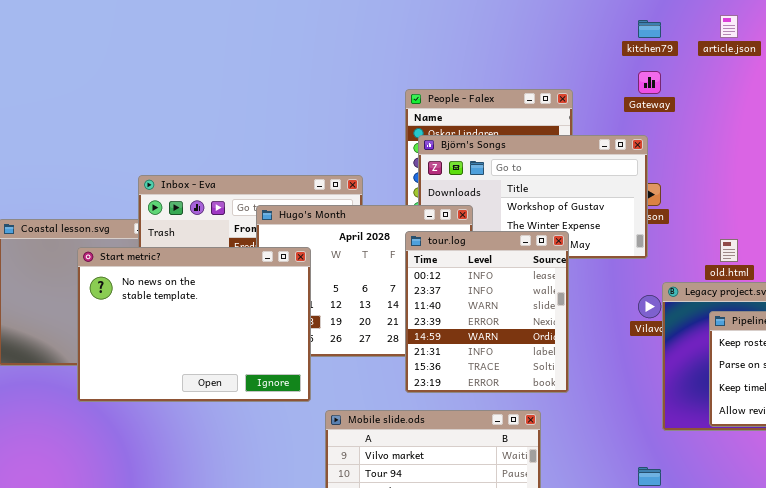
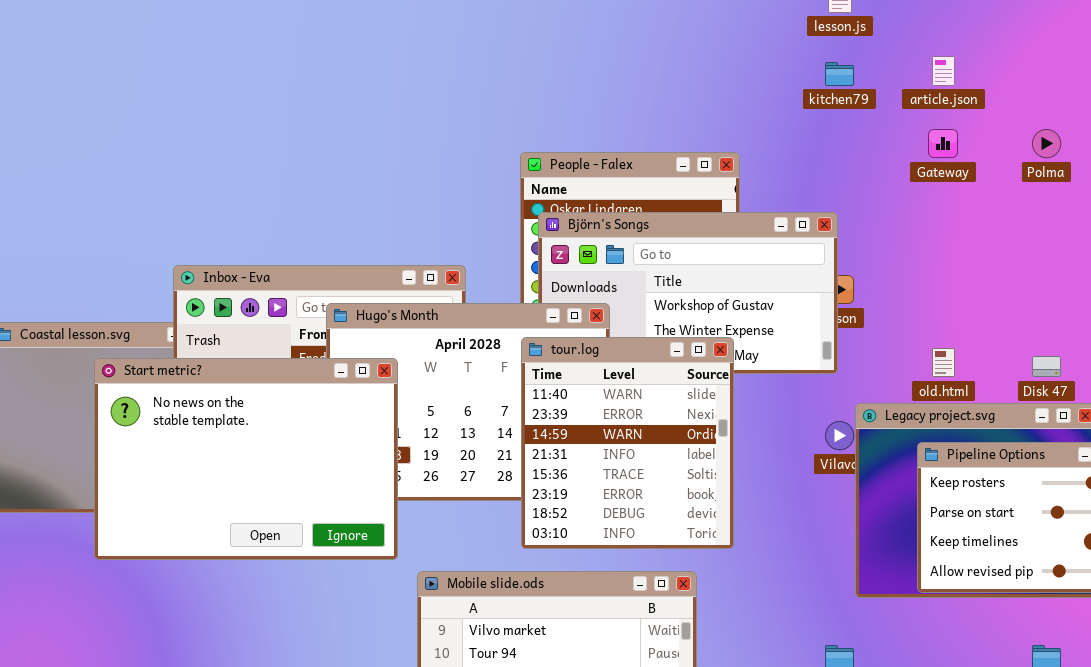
Gateway: [638,71,661,94] -> [928,129,958,158], moved
tour.log: [405,231,569,393] -> [521,337,734,549], scrolled down 2 rows

